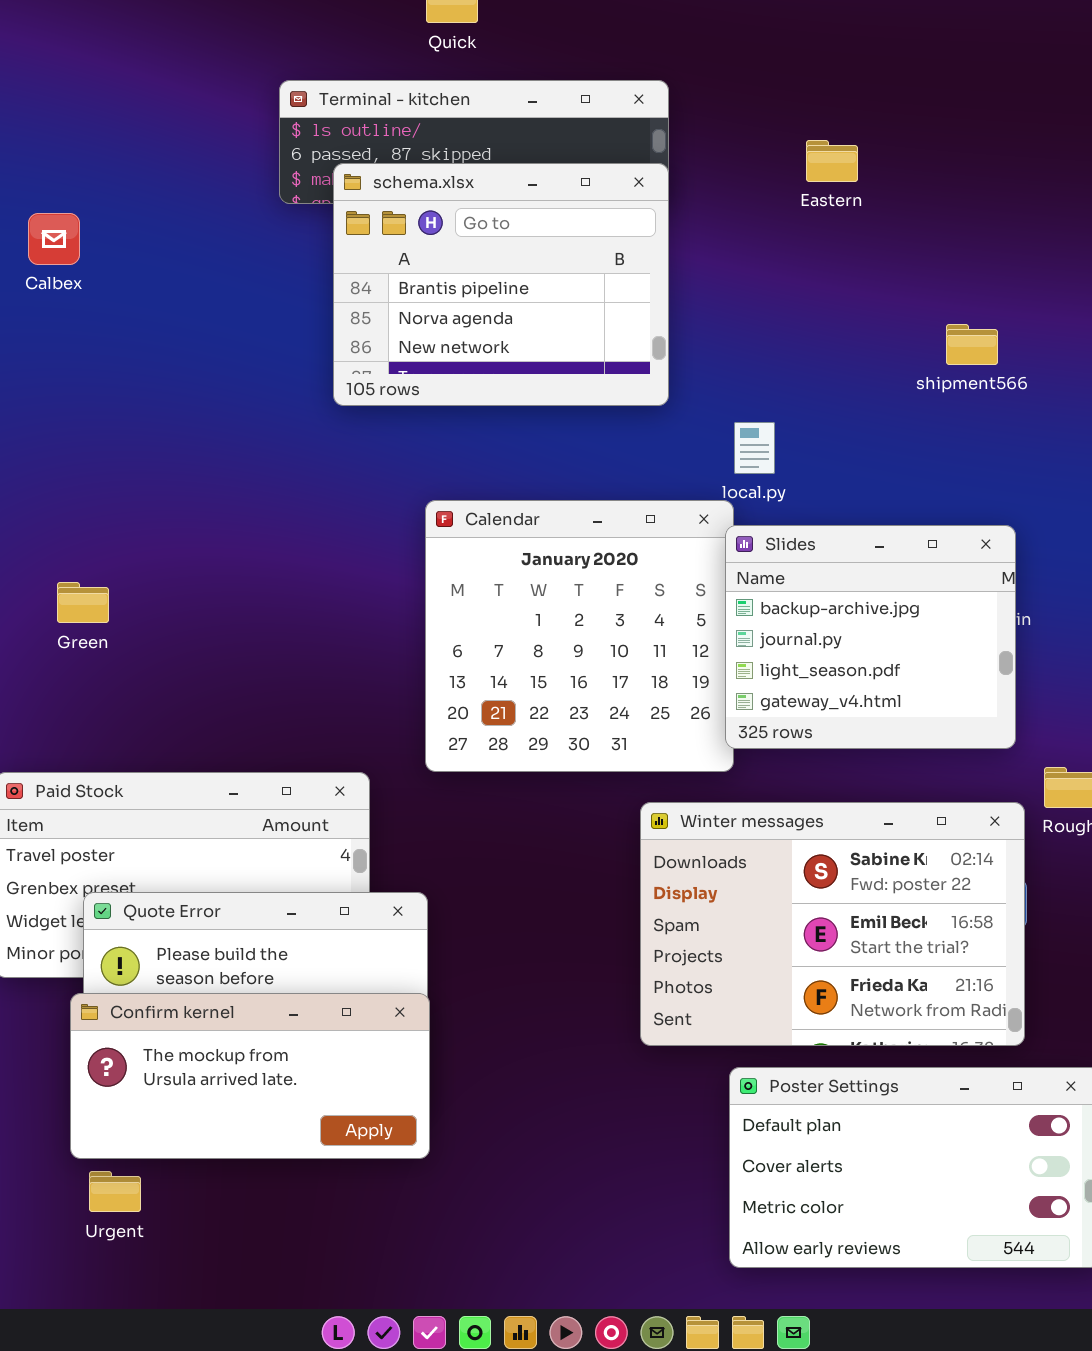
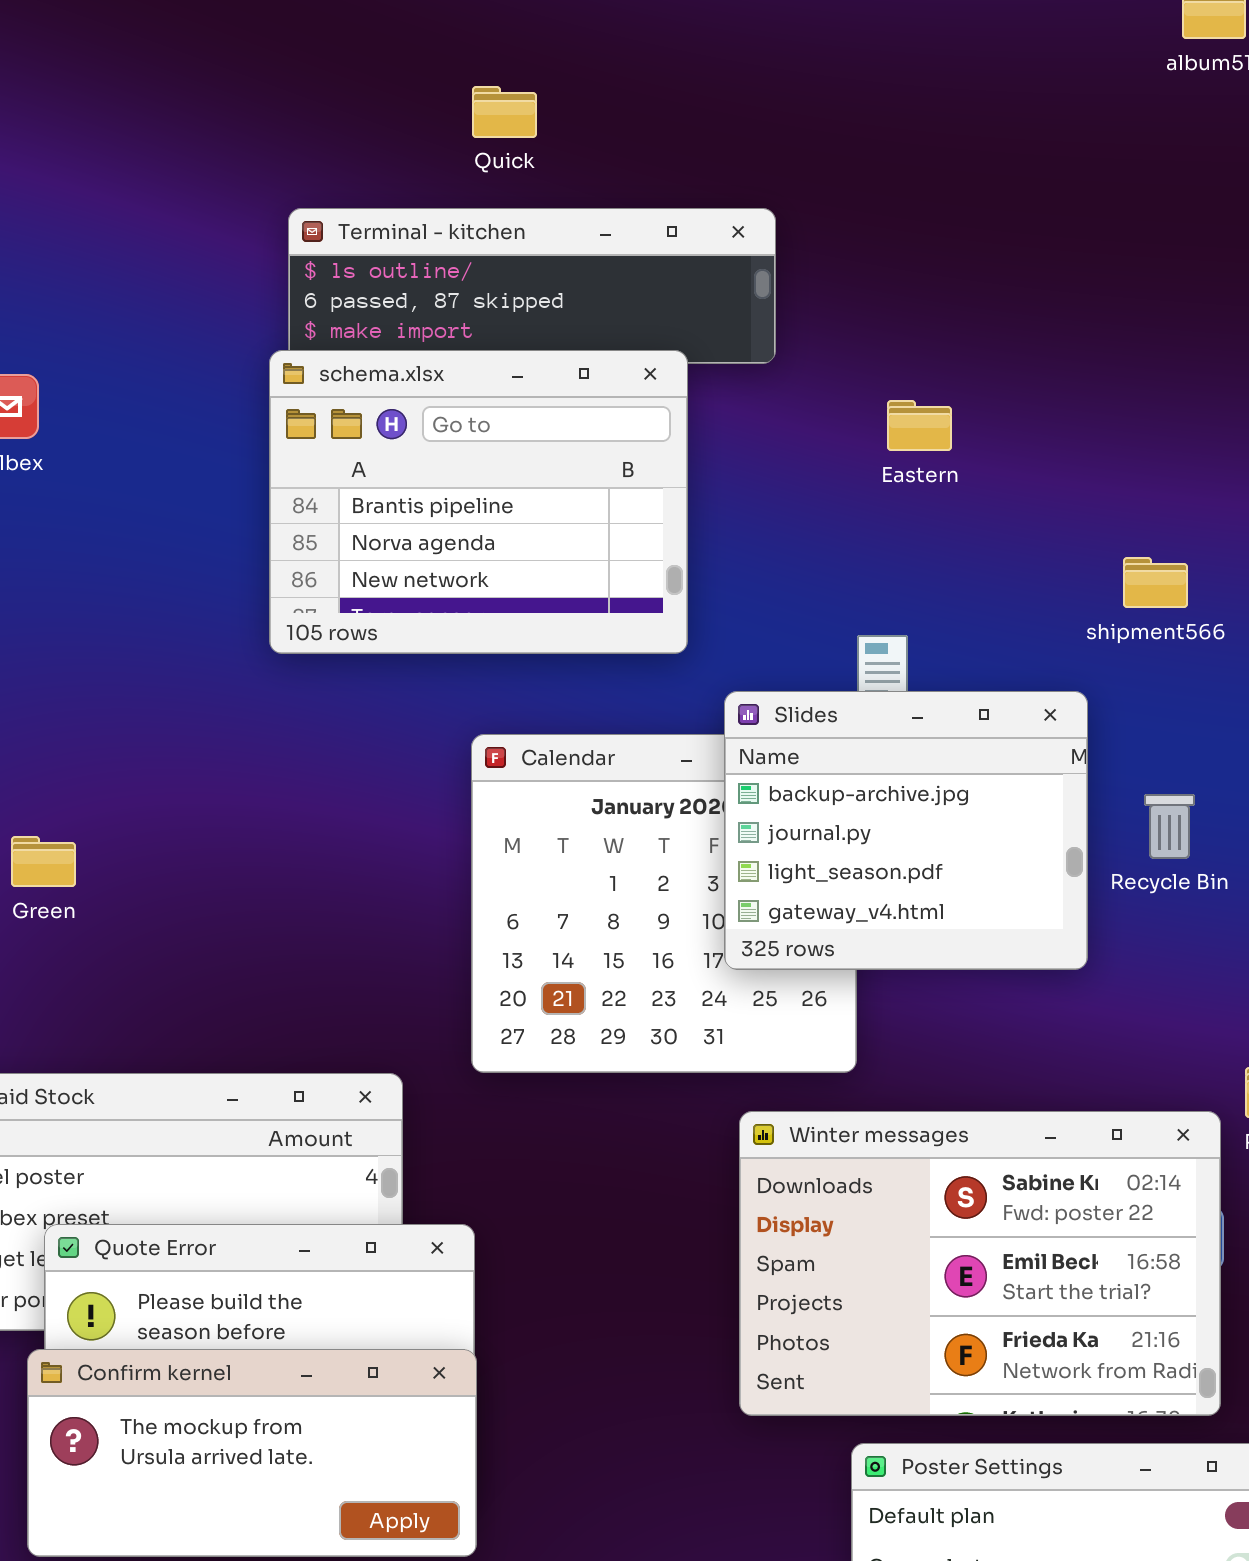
Eastern: [806,140,858,182] -> [887,400,952,451], moved
schema.xlsx: [333,163,669,406] -> [269,350,688,654], moved
shipment566: [946,324,998,365] -> [1123,557,1188,608], moved
Slides: [725,525,1016,749] -> [724,691,1088,970], moved

